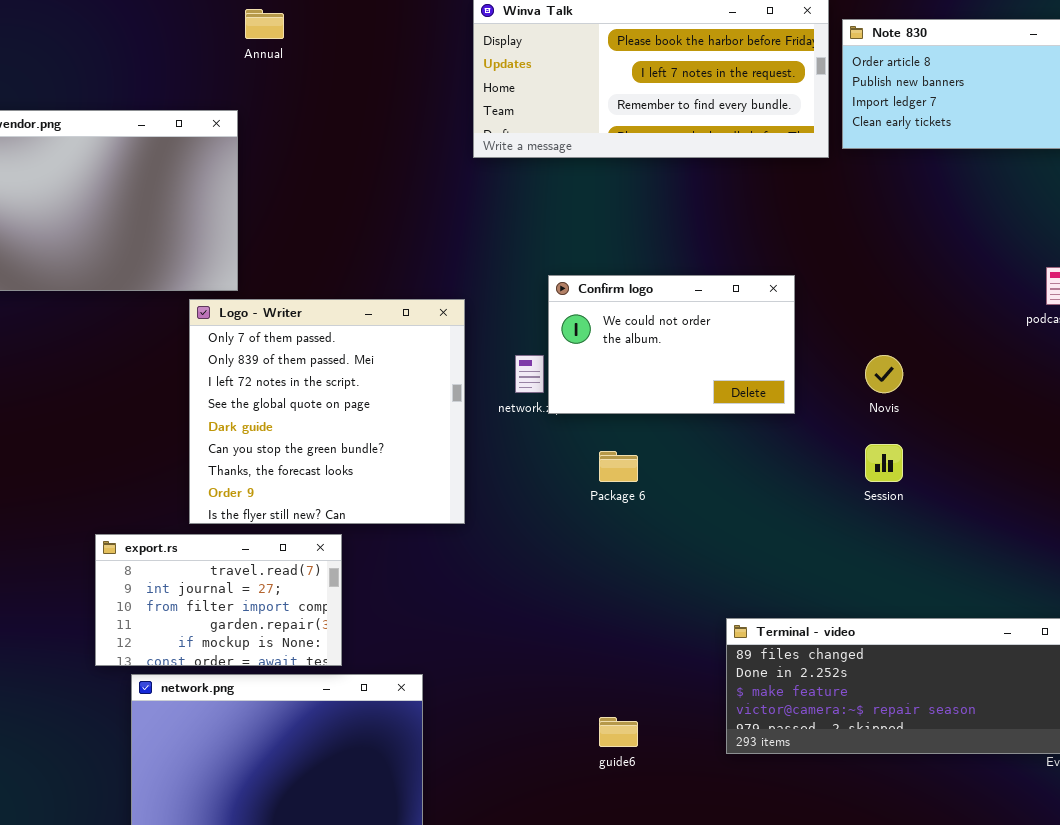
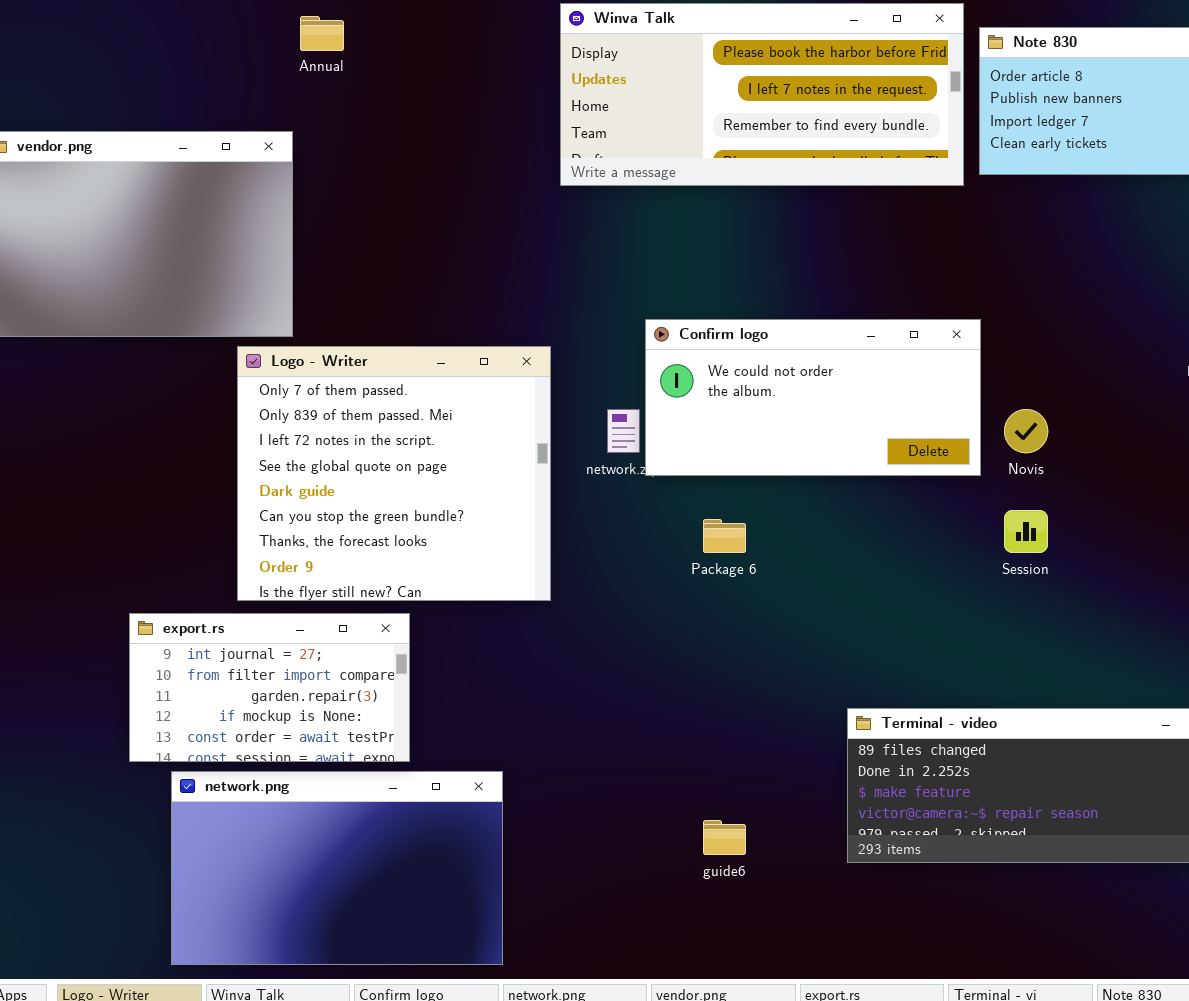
Confirm logo: [548,275,795,414] -> [645,319,981,476], resized
export.rs: [95,534,342,666] -> [129,613,410,762], scrolled down 1 row

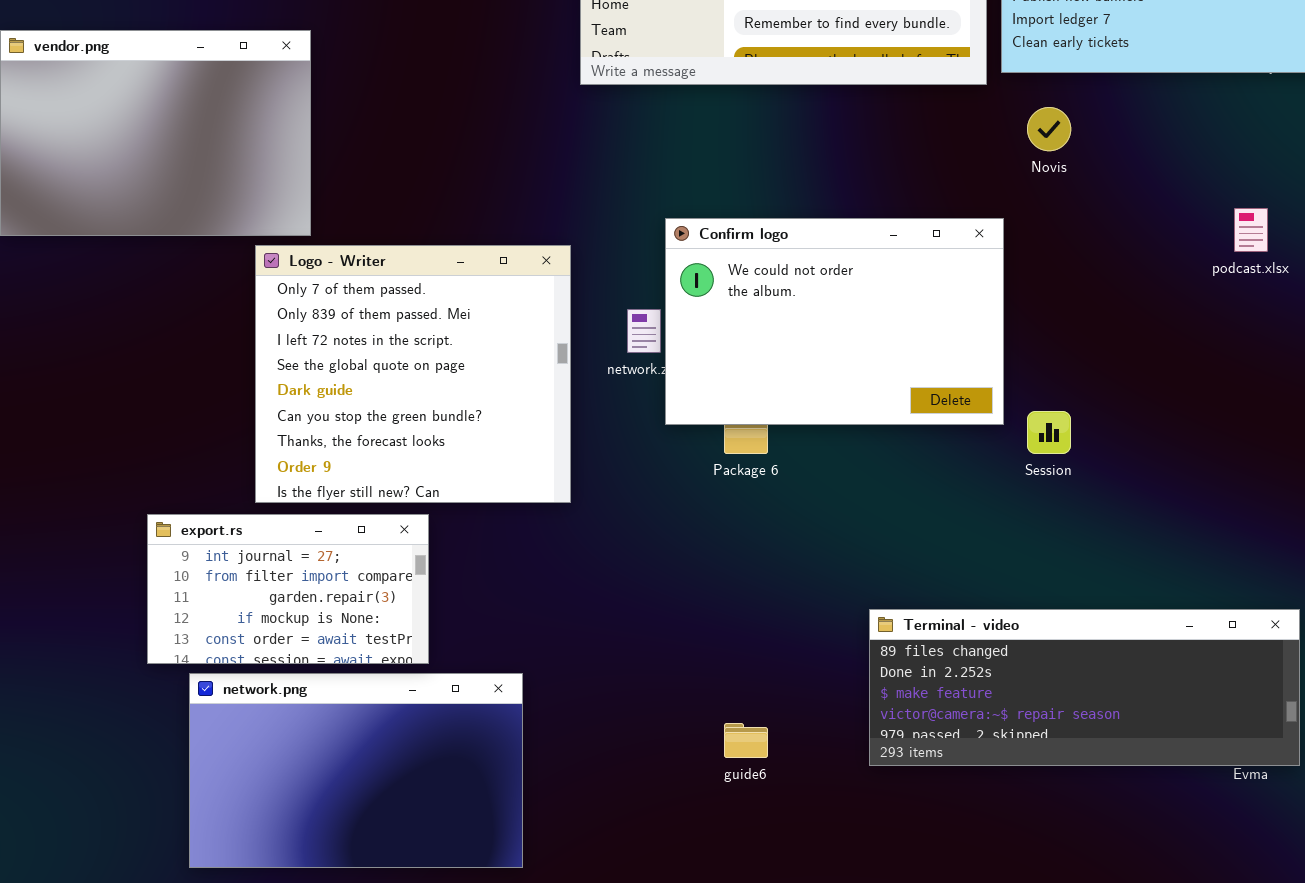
Confirm logo: [645,319,981,476] -> [665,218,1004,425], resized
Novis: [1004,409,1048,453] -> [1027,107,1071,151], moved

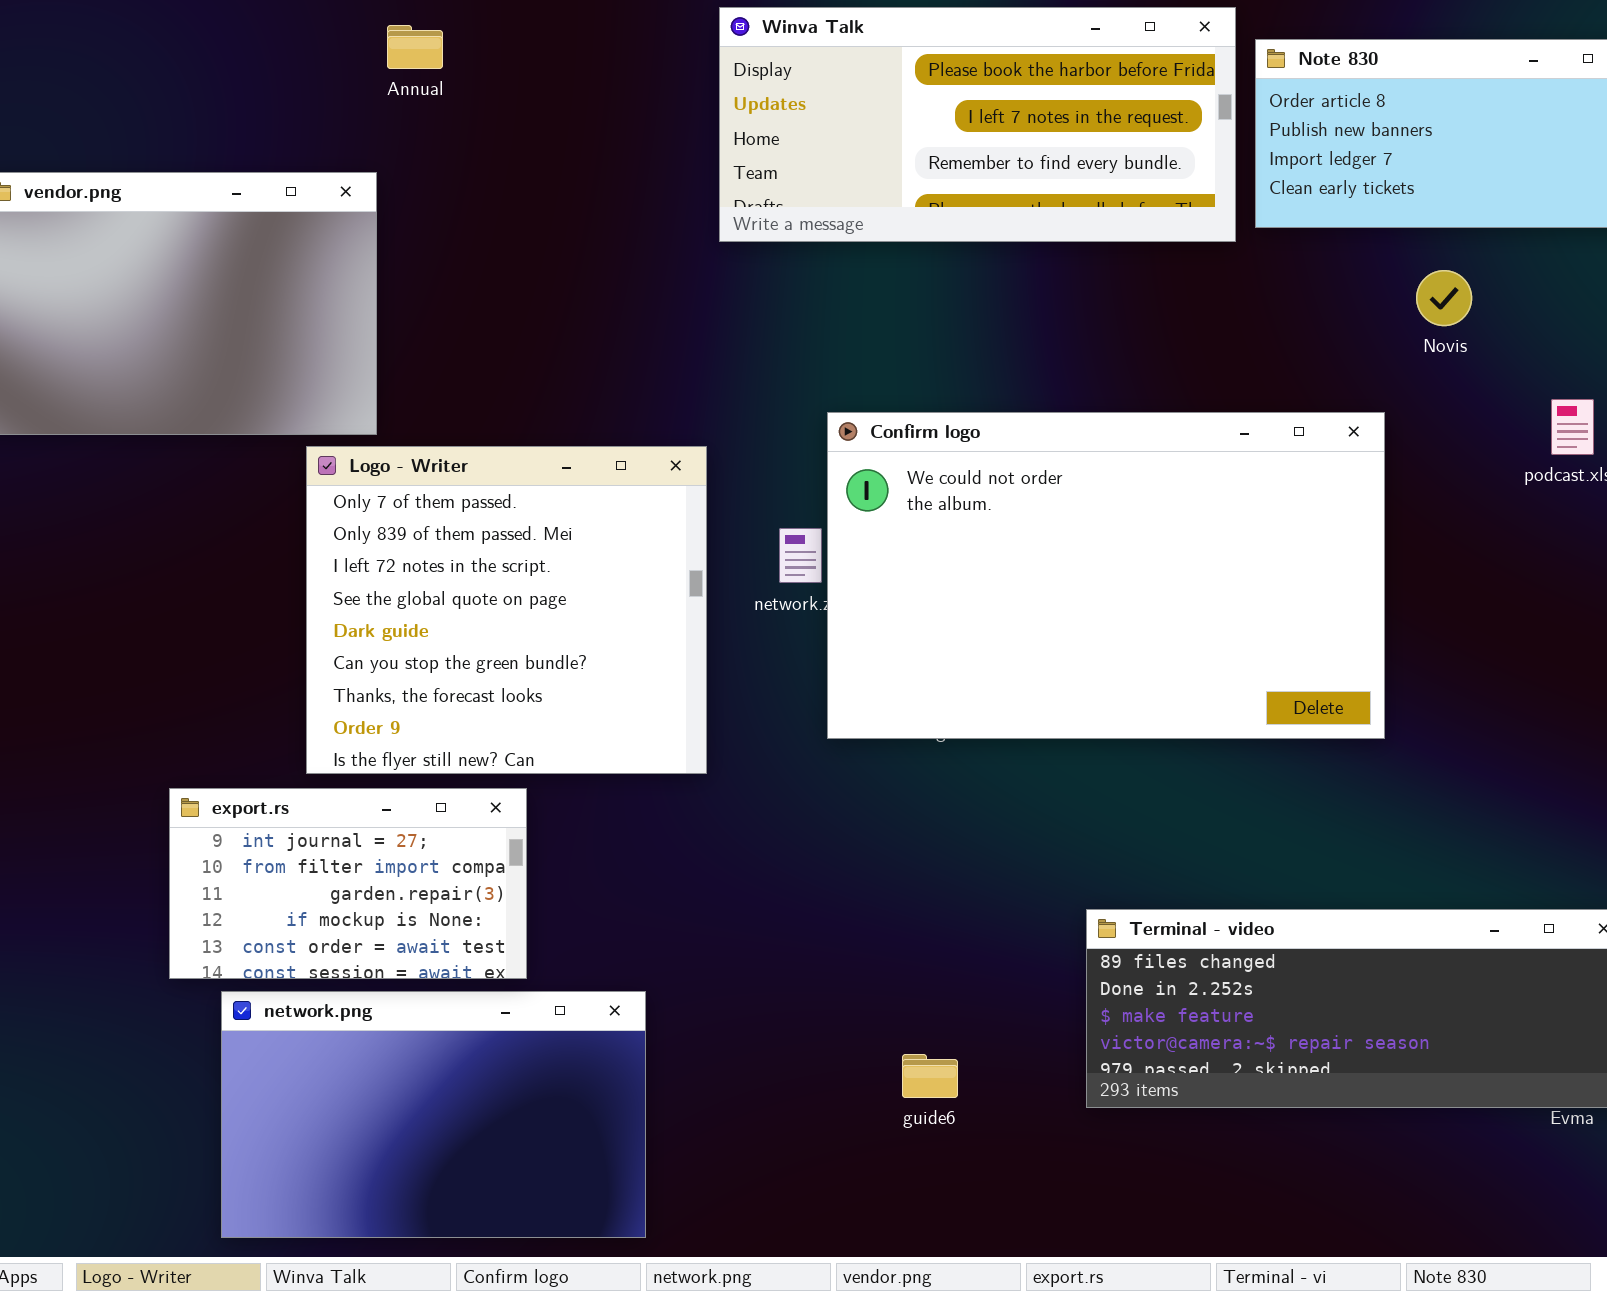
Novis: [1027,107,1071,151] -> [1416,270,1472,326], moved
Confirm logo: [665,218,1004,425] -> [827,412,1385,739], resized

